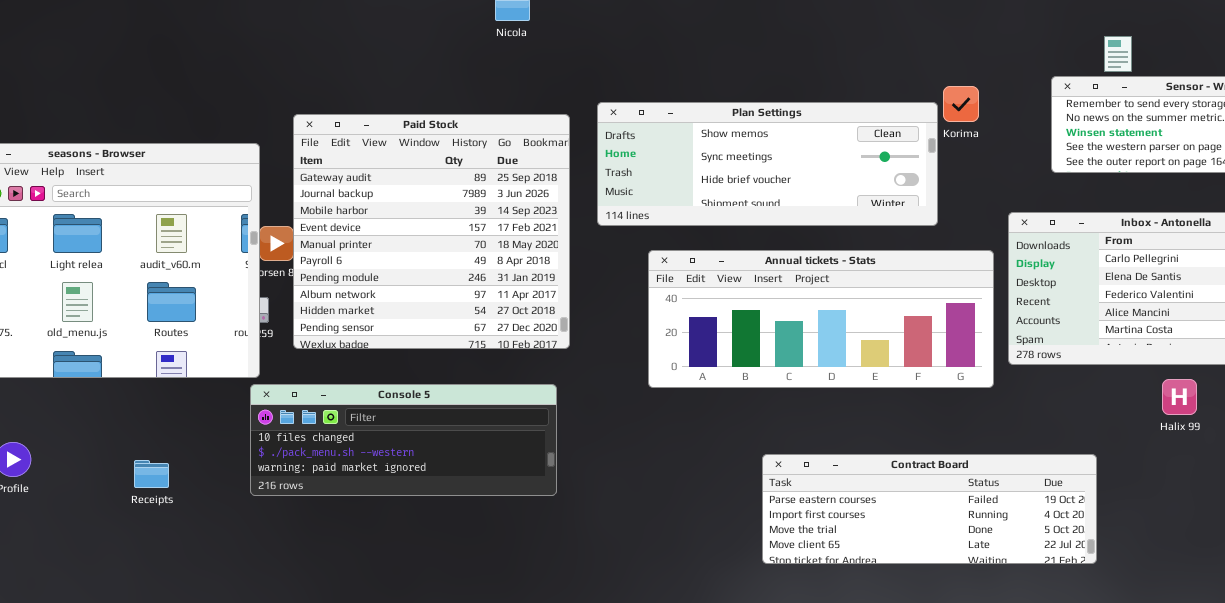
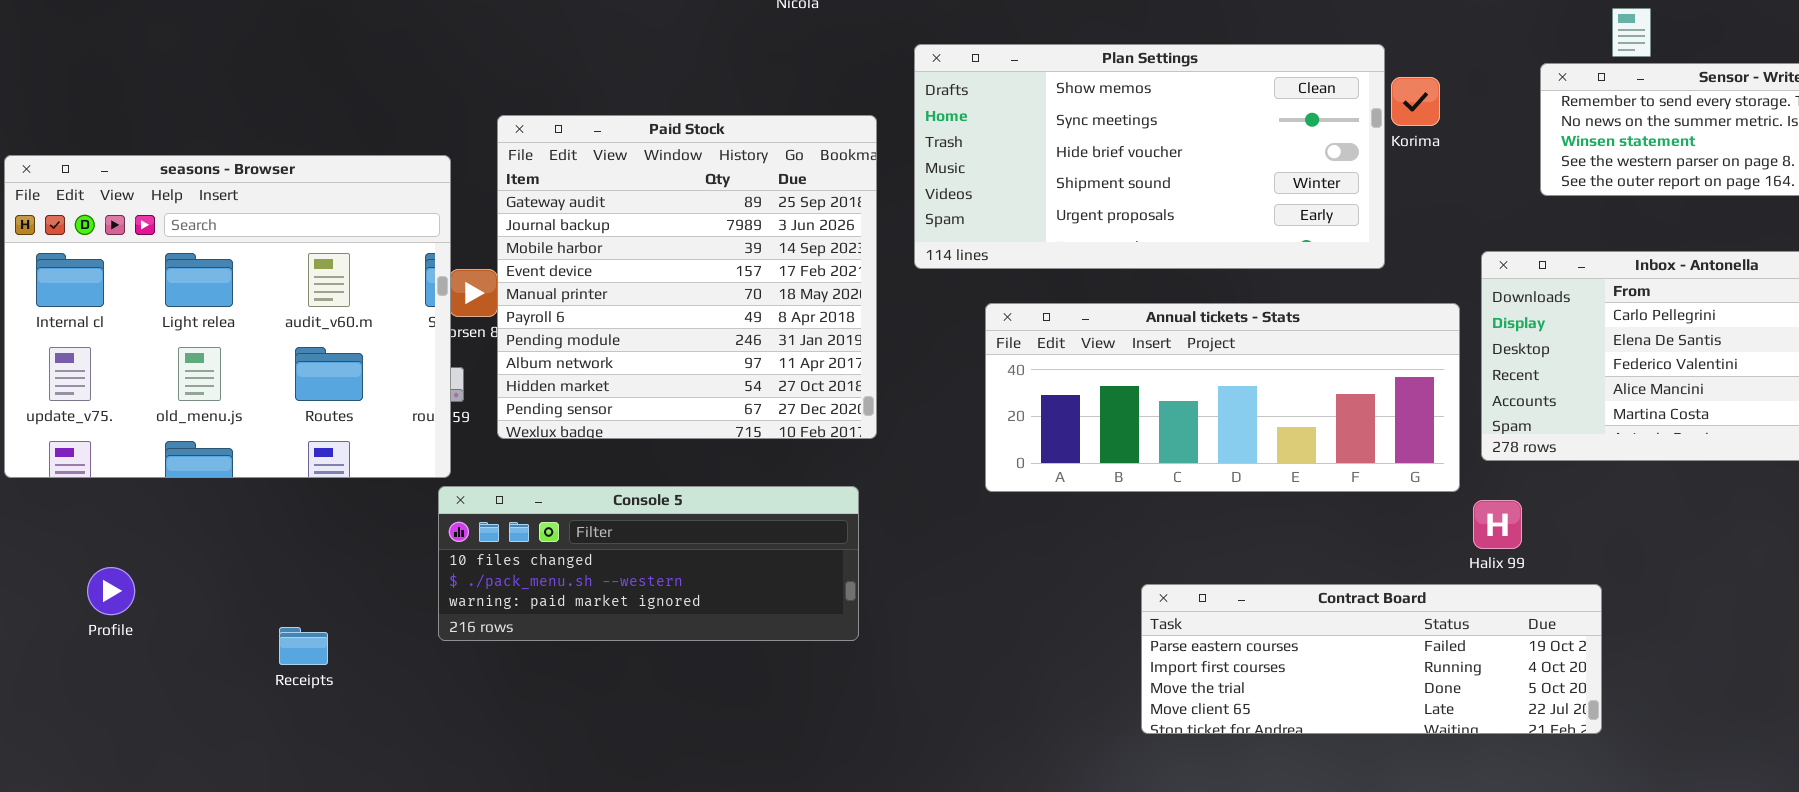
Plan Settings: [597,102,938,226] -> [914,44,1385,269], resized
Halix 99: [1162,379,1197,415] -> [1473,500,1522,549], moved
Receipts: [134,460,169,488] -> [279,627,328,665], moved

